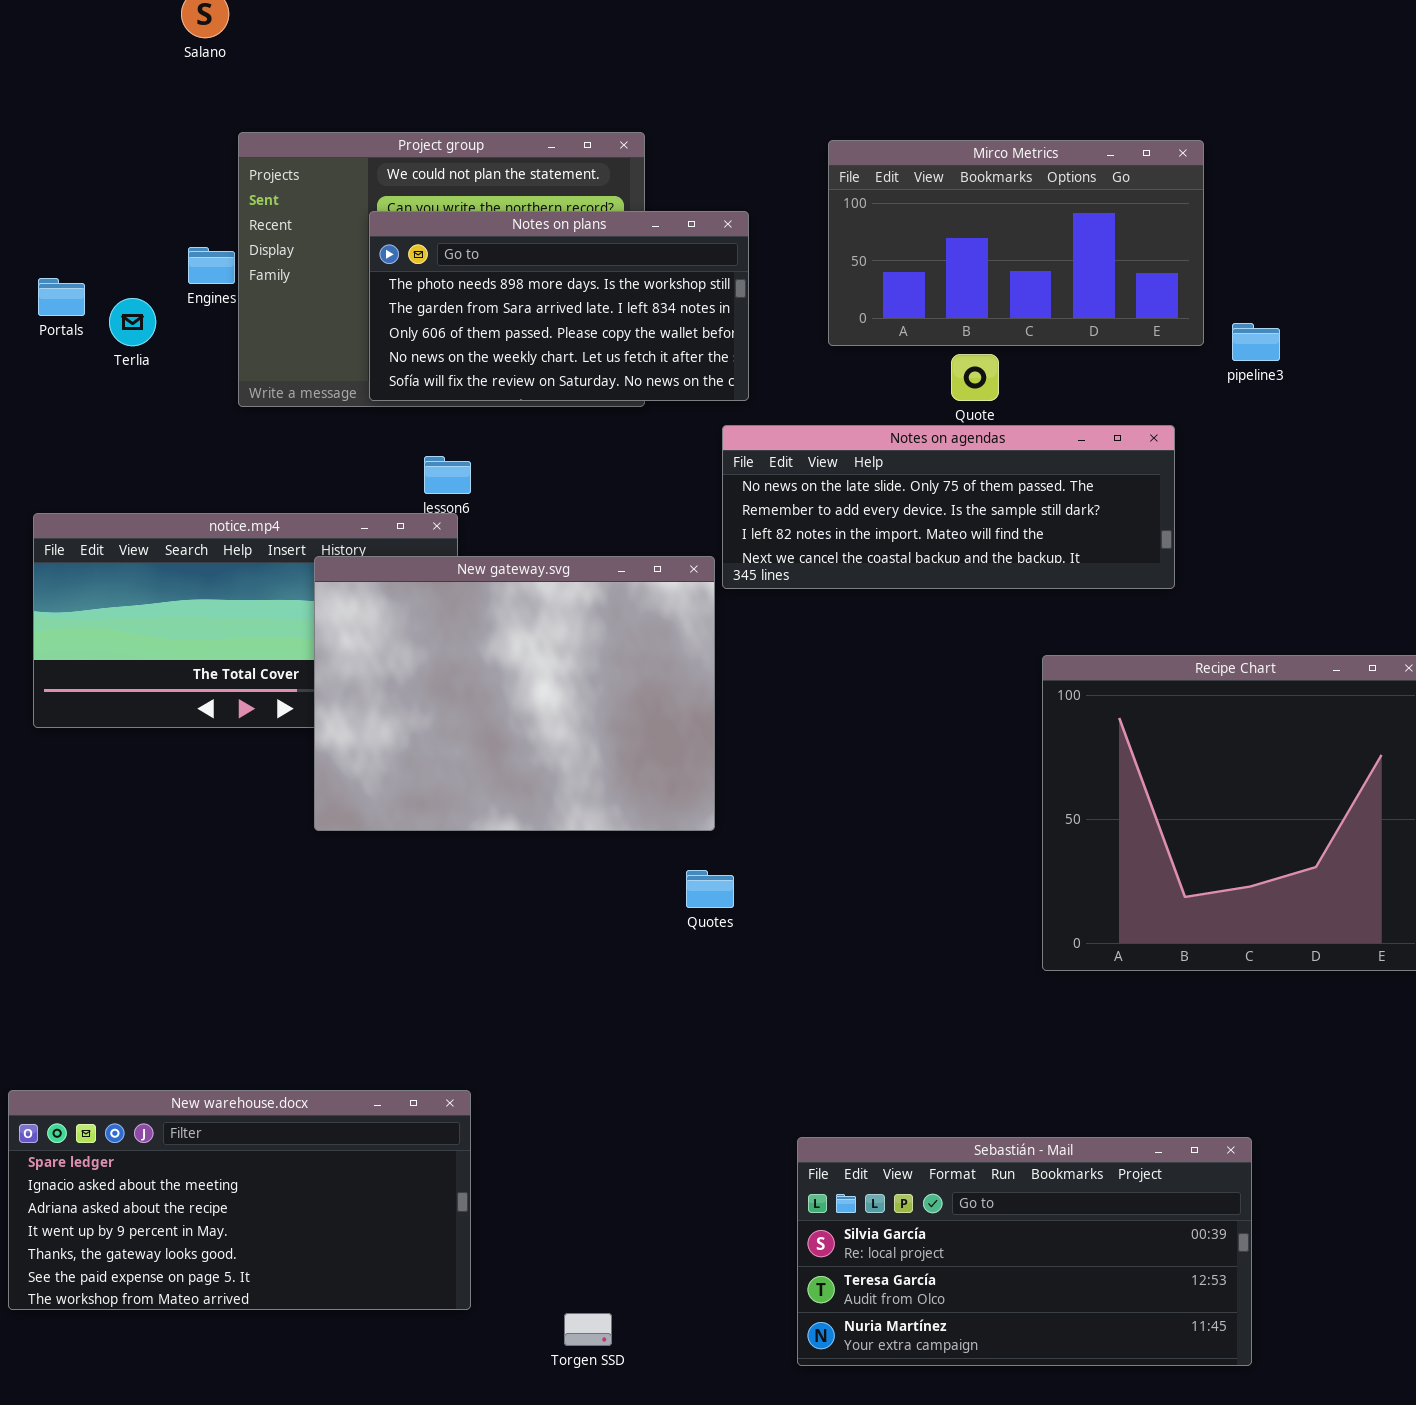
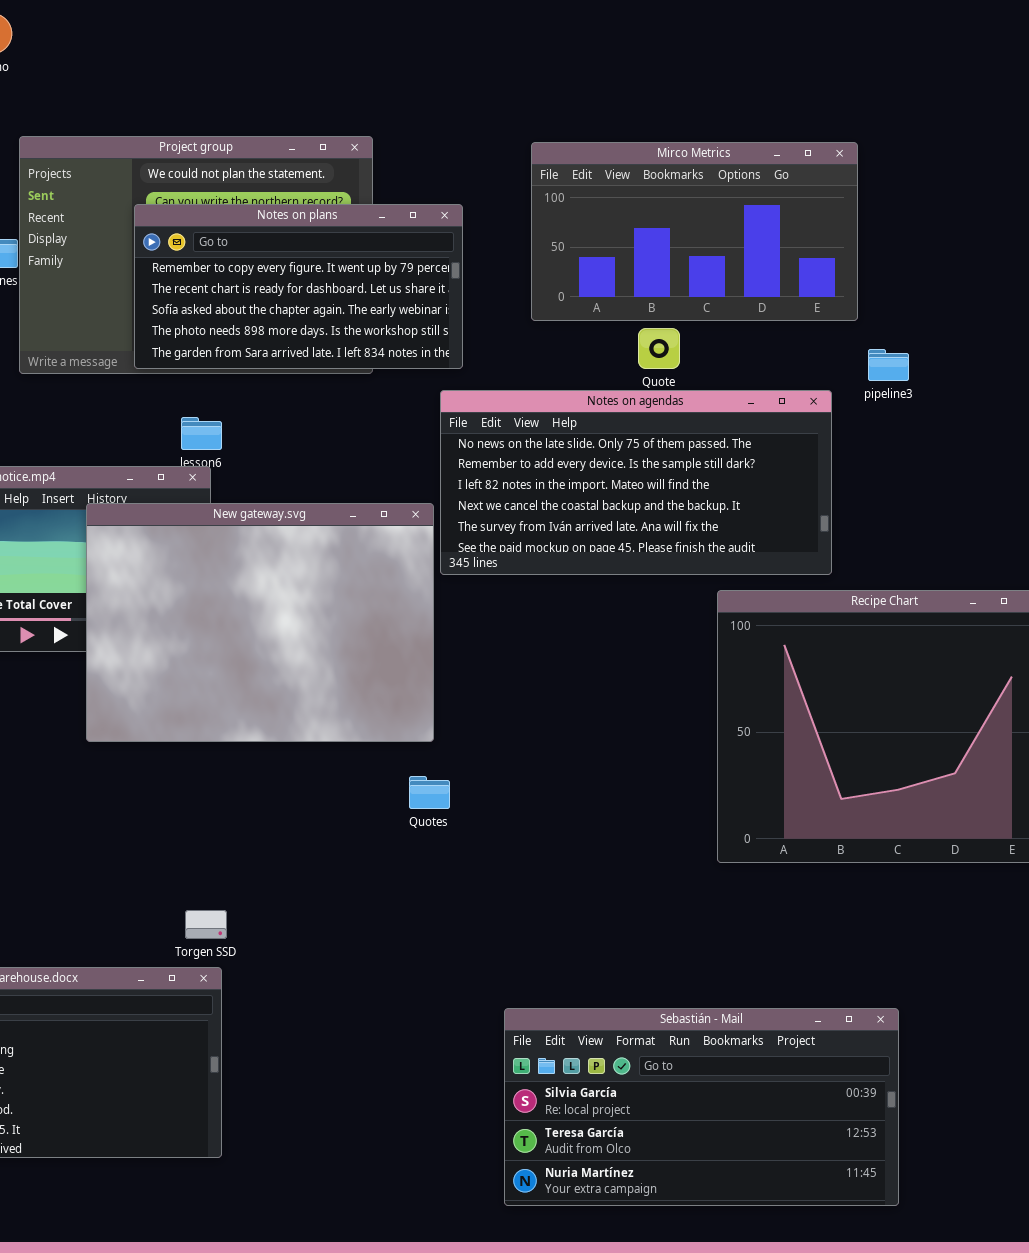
Notes on plans: [369,211,749,401] -> [134,204,463,369], scrolled up 3 rows
pipeline3: [1232,323,1280,361] -> [868,349,909,381], moved
Notes on agendas: [722,425,1175,589] -> [440,390,832,575], resized
Torgen SSD: [564,1313,612,1346] -> [185,910,227,939], moved

